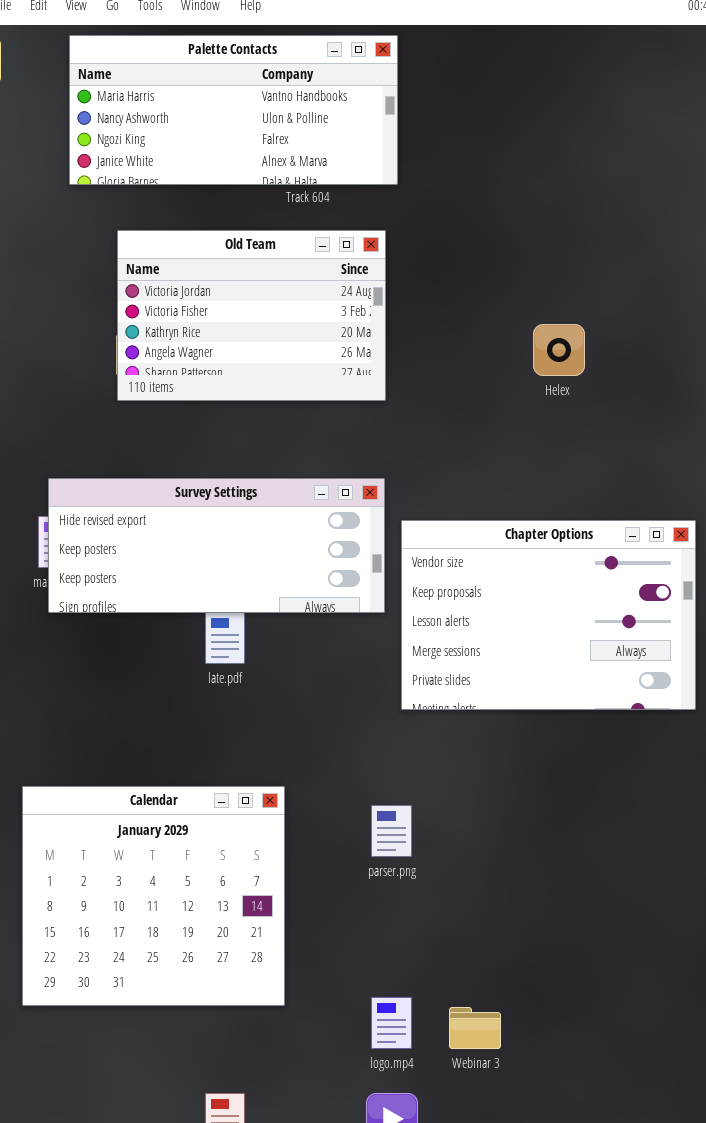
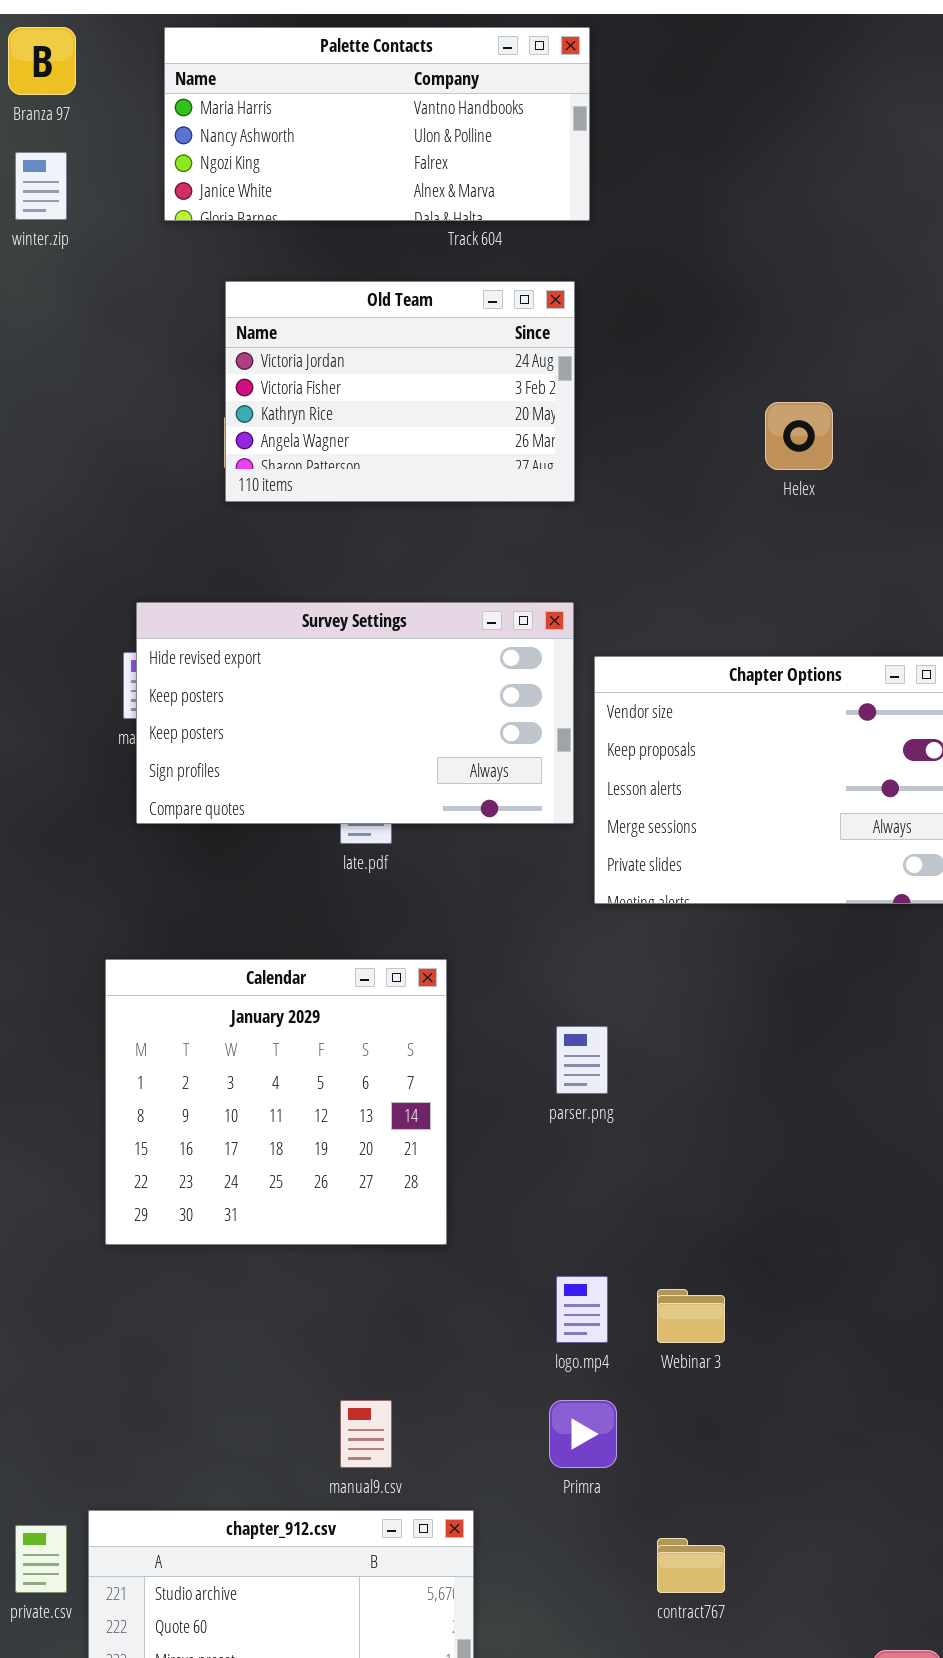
Survey Settings: [48,478,385,613] -> [136,602,574,824], resized
Calendar: [22,786,285,1006] -> [105,959,447,1245], moved

